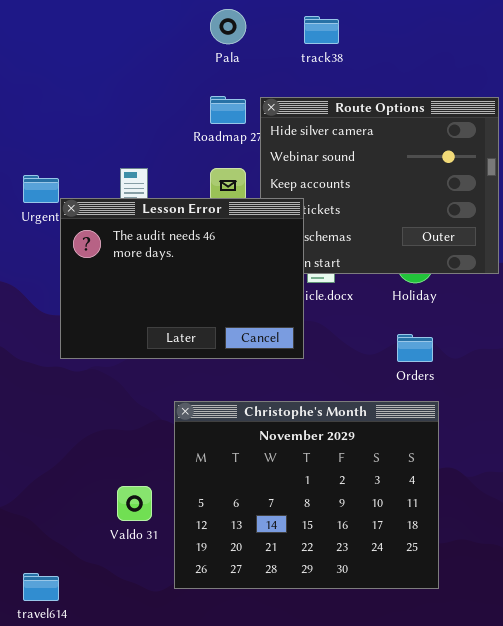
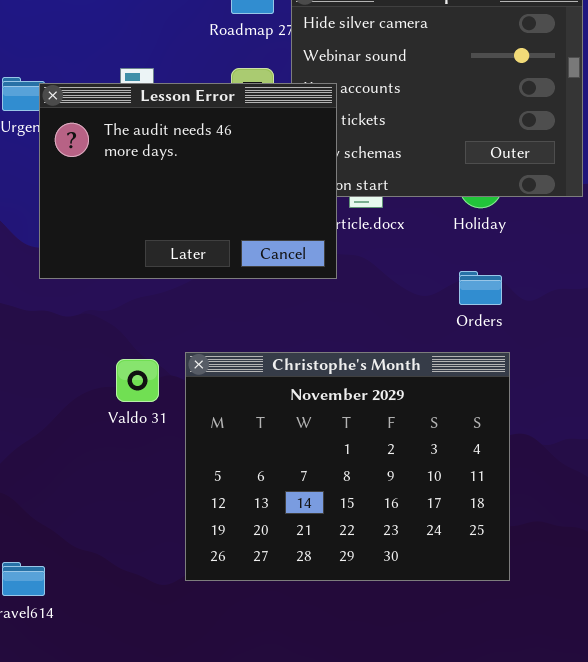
Lesson Error: [60,198,304,359] -> [39,83,337,279], moved
Valdo 31: [117,486,152,521] -> [116,359,159,402], moved

